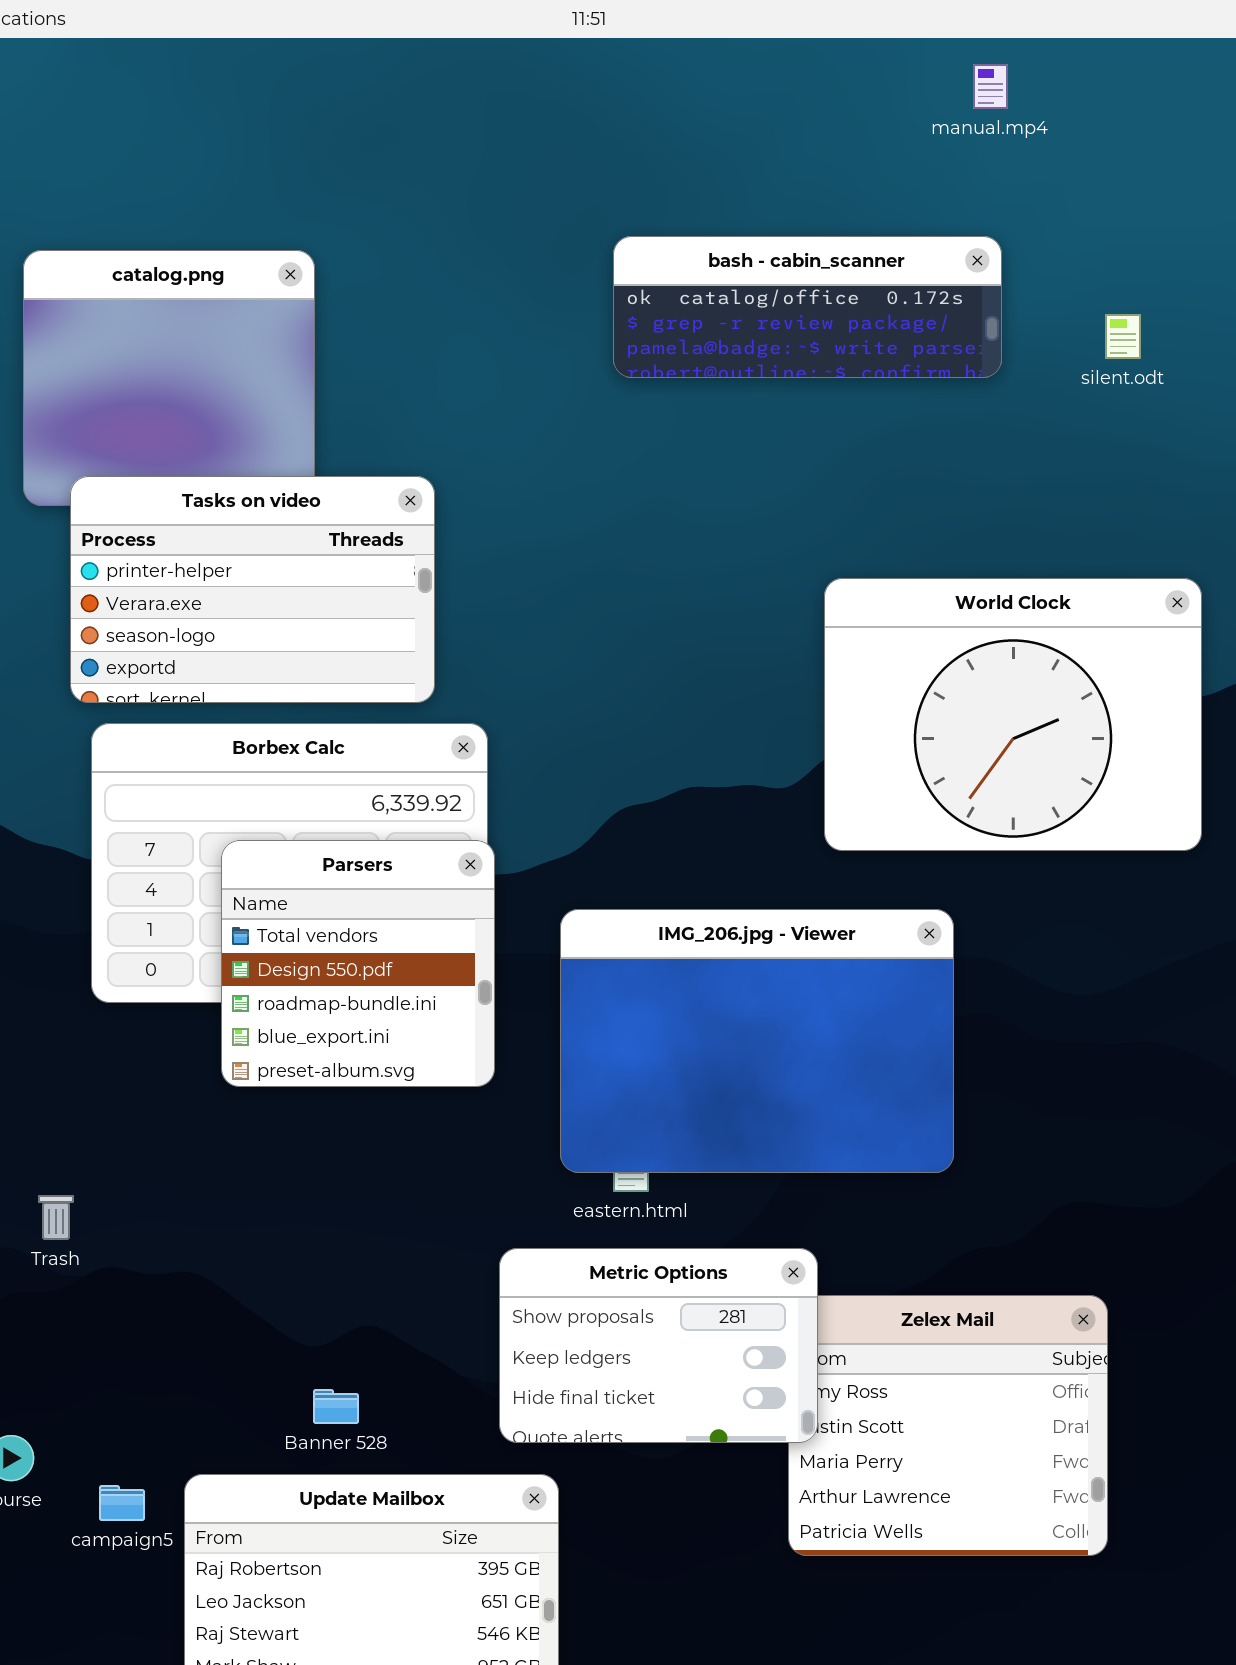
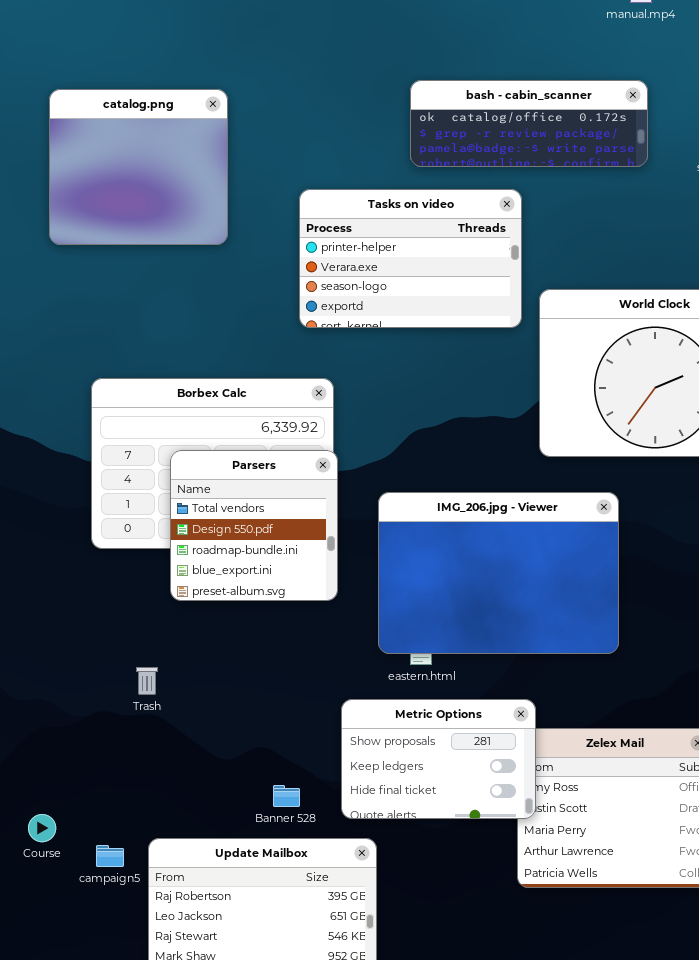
Tasks on video: [70,476,435,703] -> [299,189,522,328], moved
Trash: [38,1195,74,1240] -> [136,667,158,695], moved
Banner 528: [313,1389,359,1424] -> [273,785,300,807], moved

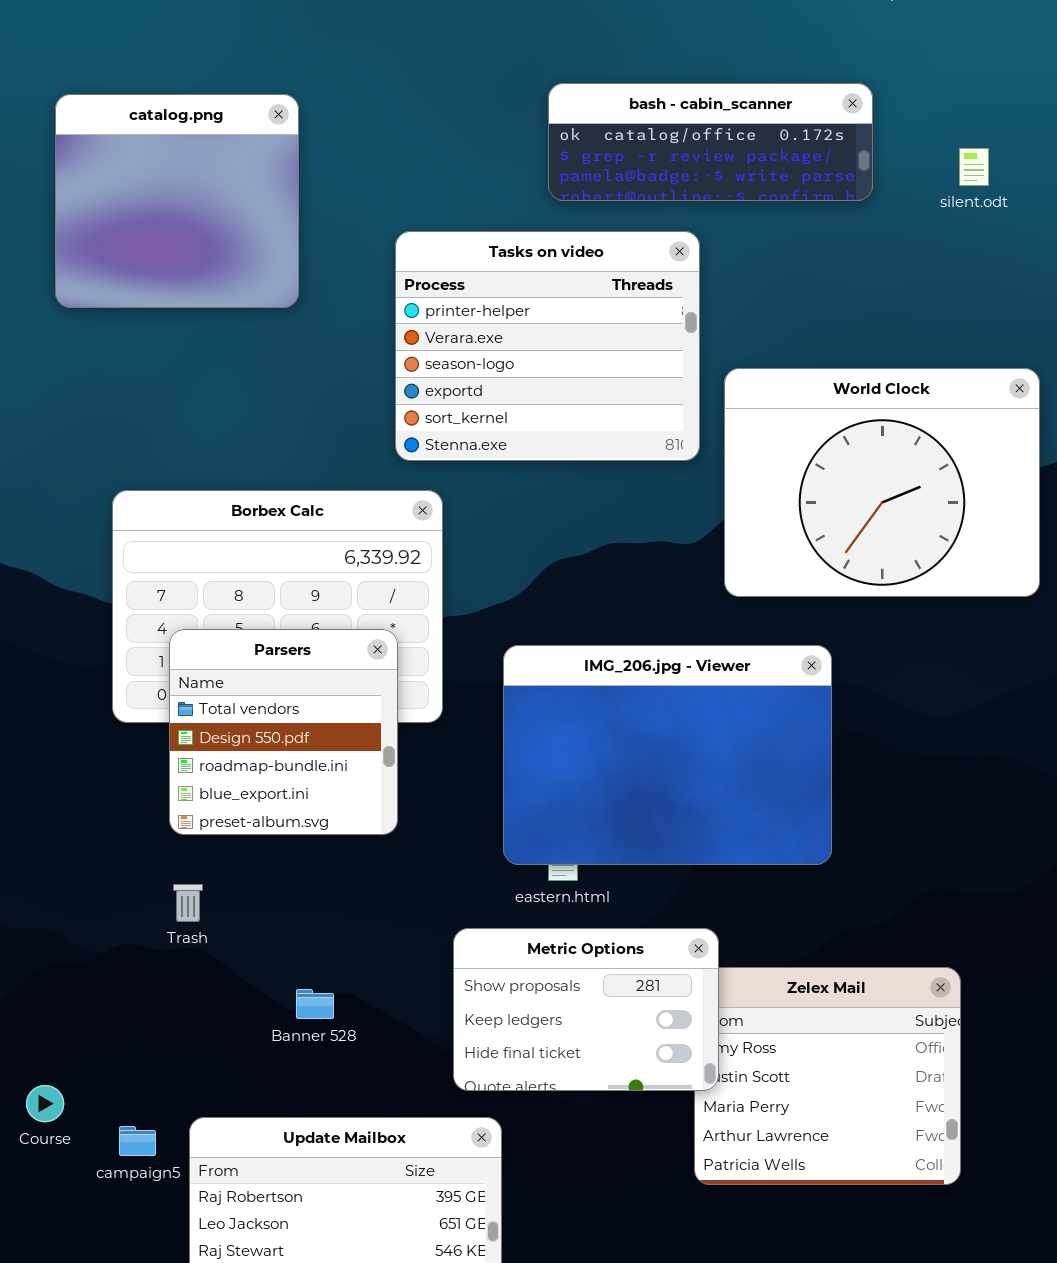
Tasks on video: [299,189,522,328] -> [395,231,700,461], resized
Parsers: [170,450,338,601] -> [169,629,398,835], moved
Banner 528: [273,785,300,807] -> [296,989,334,1019], moved

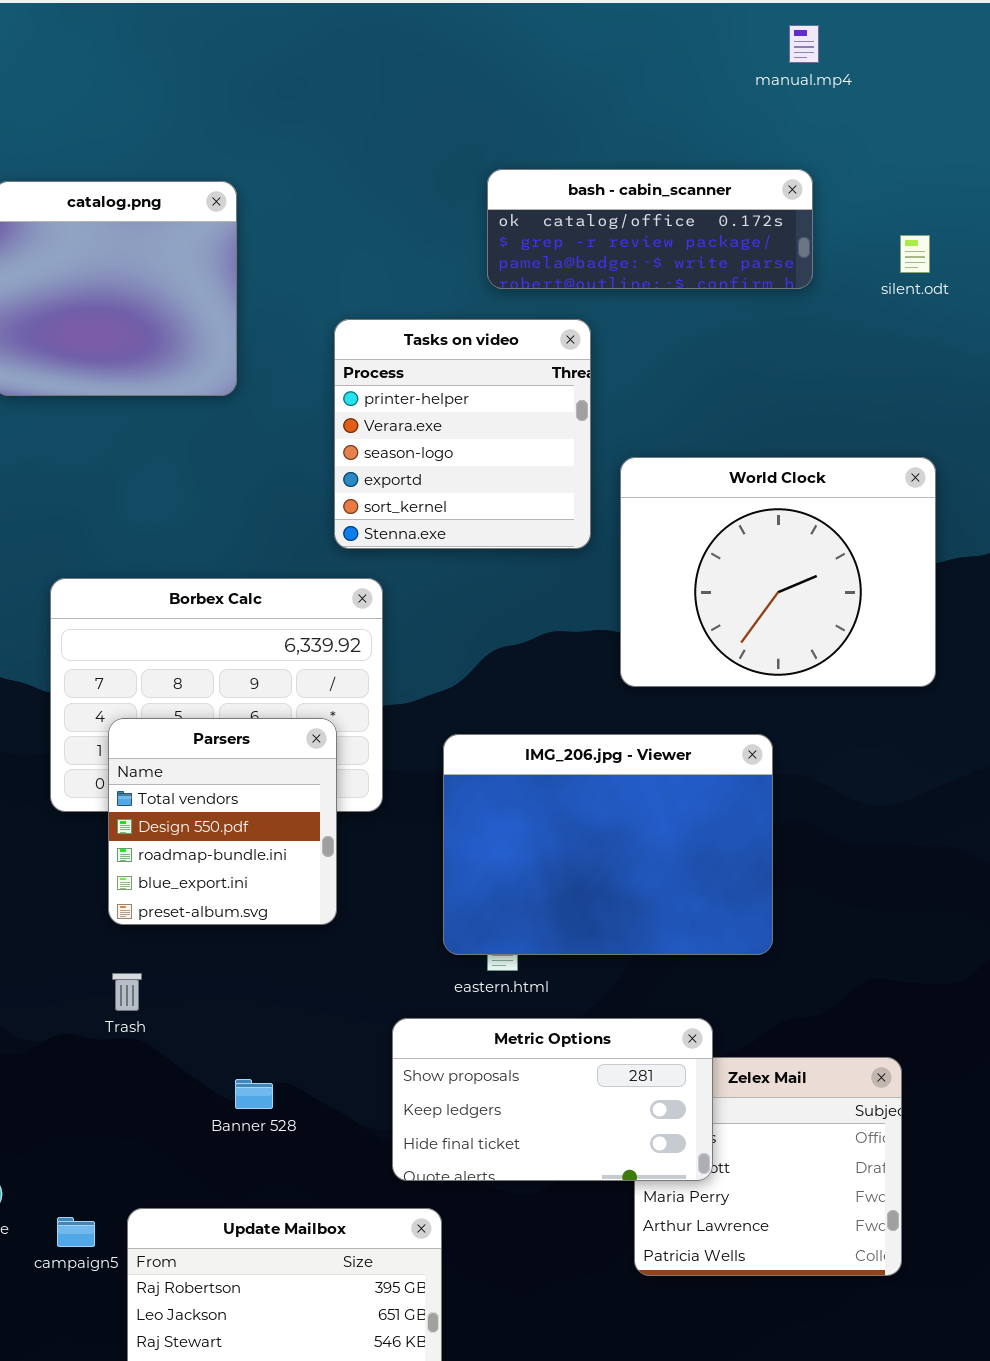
Tasks on video: [395,231,700,461] -> [334,319,591,549], resized
World Clock: [724,368,1040,597] -> [620,457,936,687], moved
Metric Options: [453,928,719,1091] -> [392,1018,713,1181], resized

